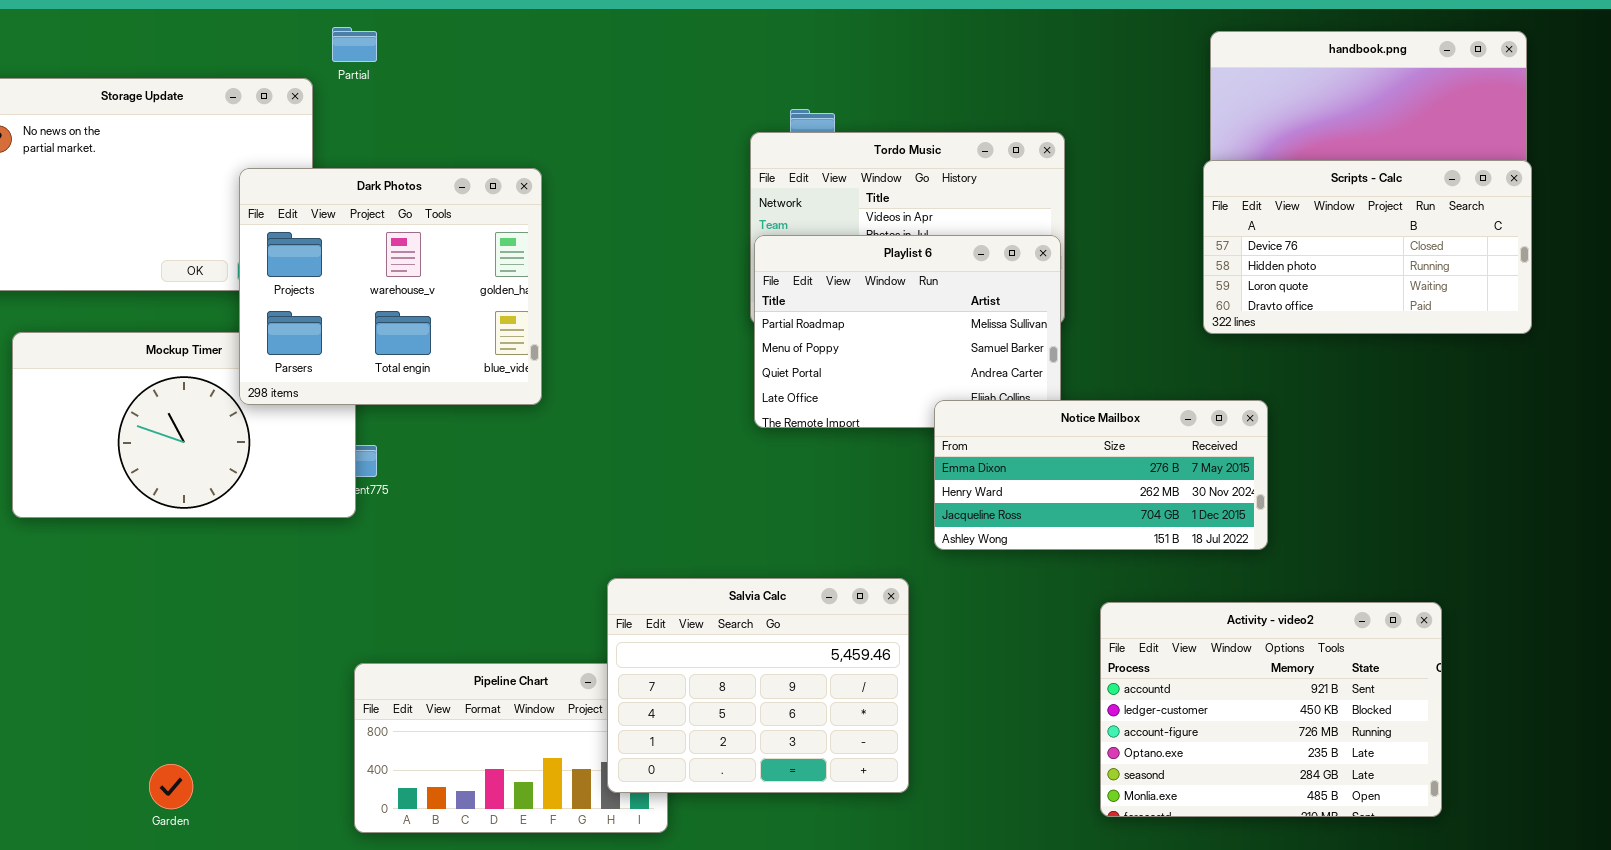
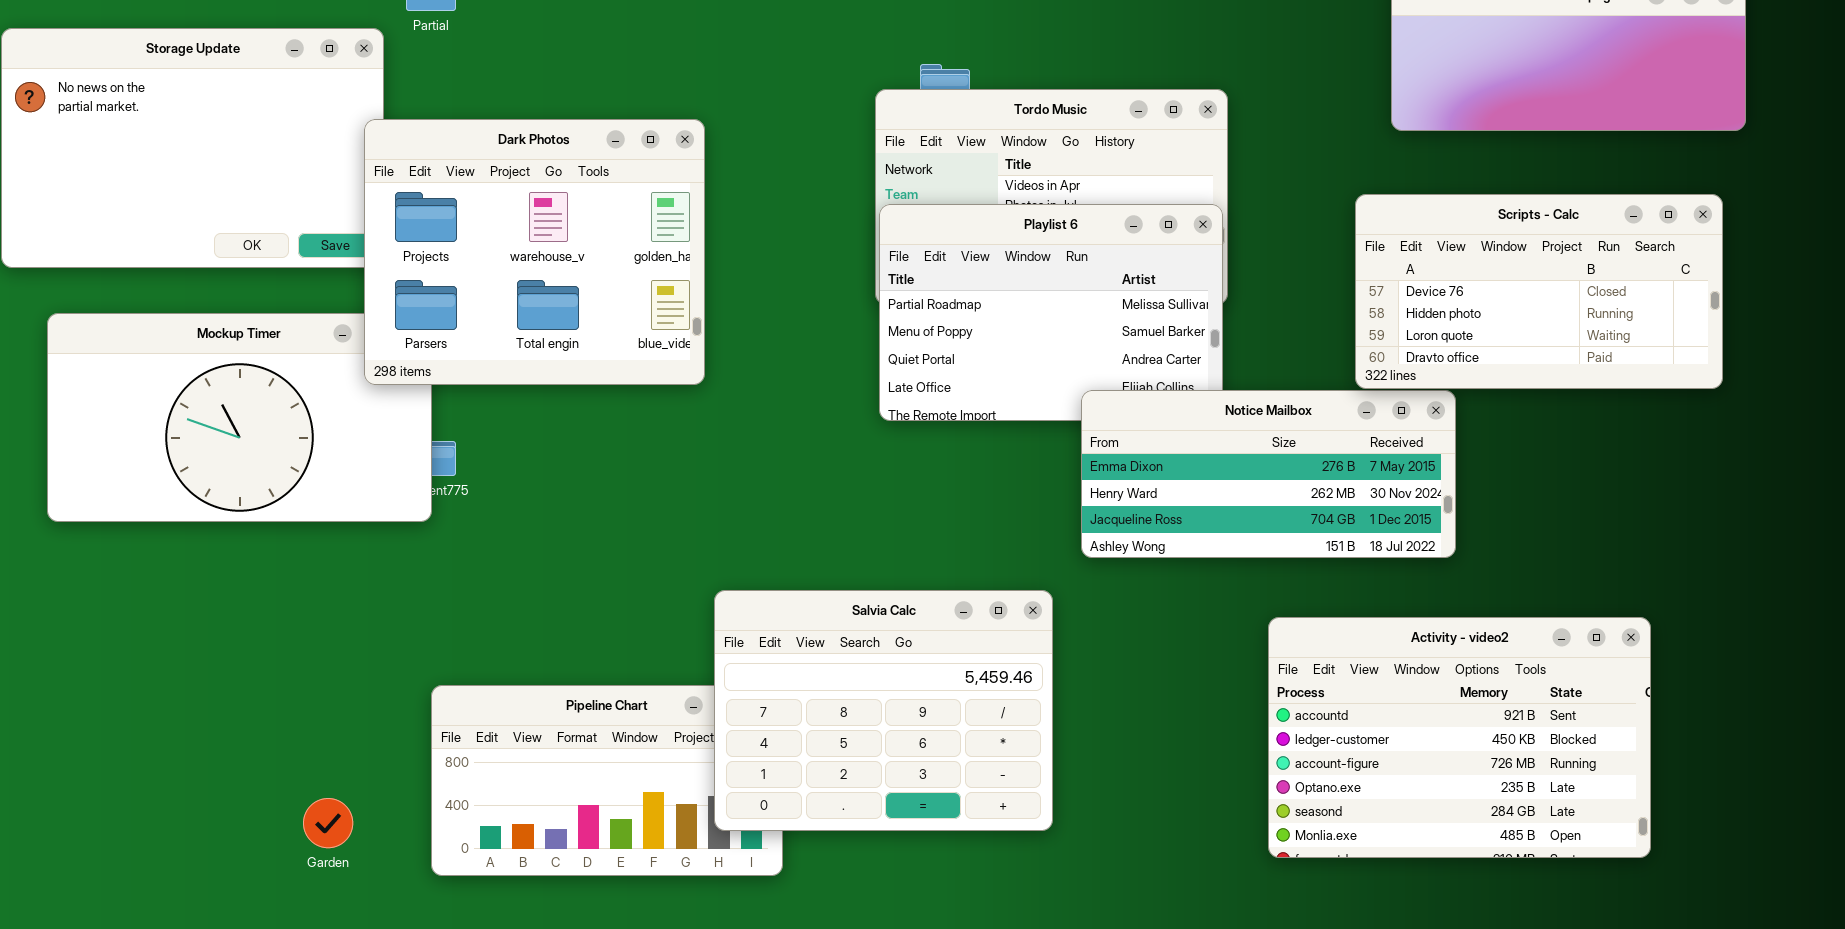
Scripts - Calc: [1203,160,1532,334] -> [1355,194,1723,389], moved
Dark Photos: [239,168,542,405] -> [364,119,705,385], moved
Garden: [149,764,193,809] -> [303,798,353,848], moved

